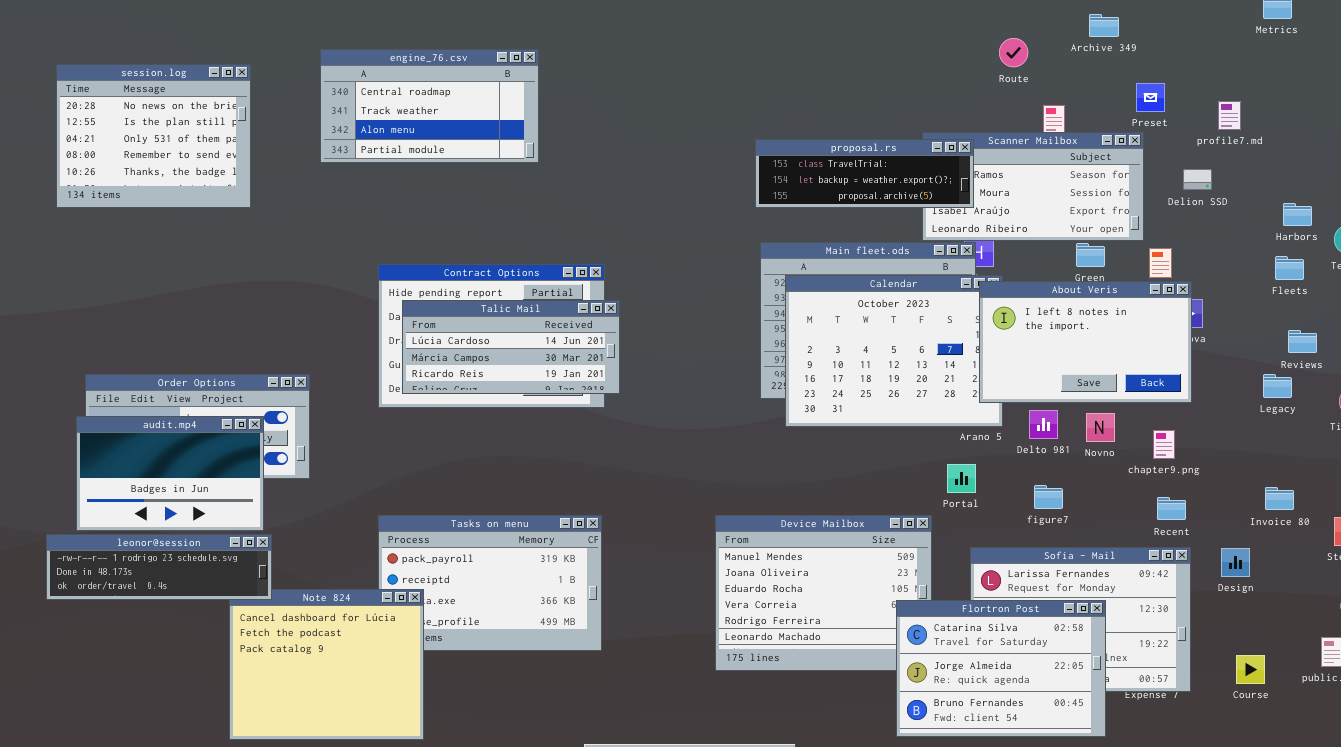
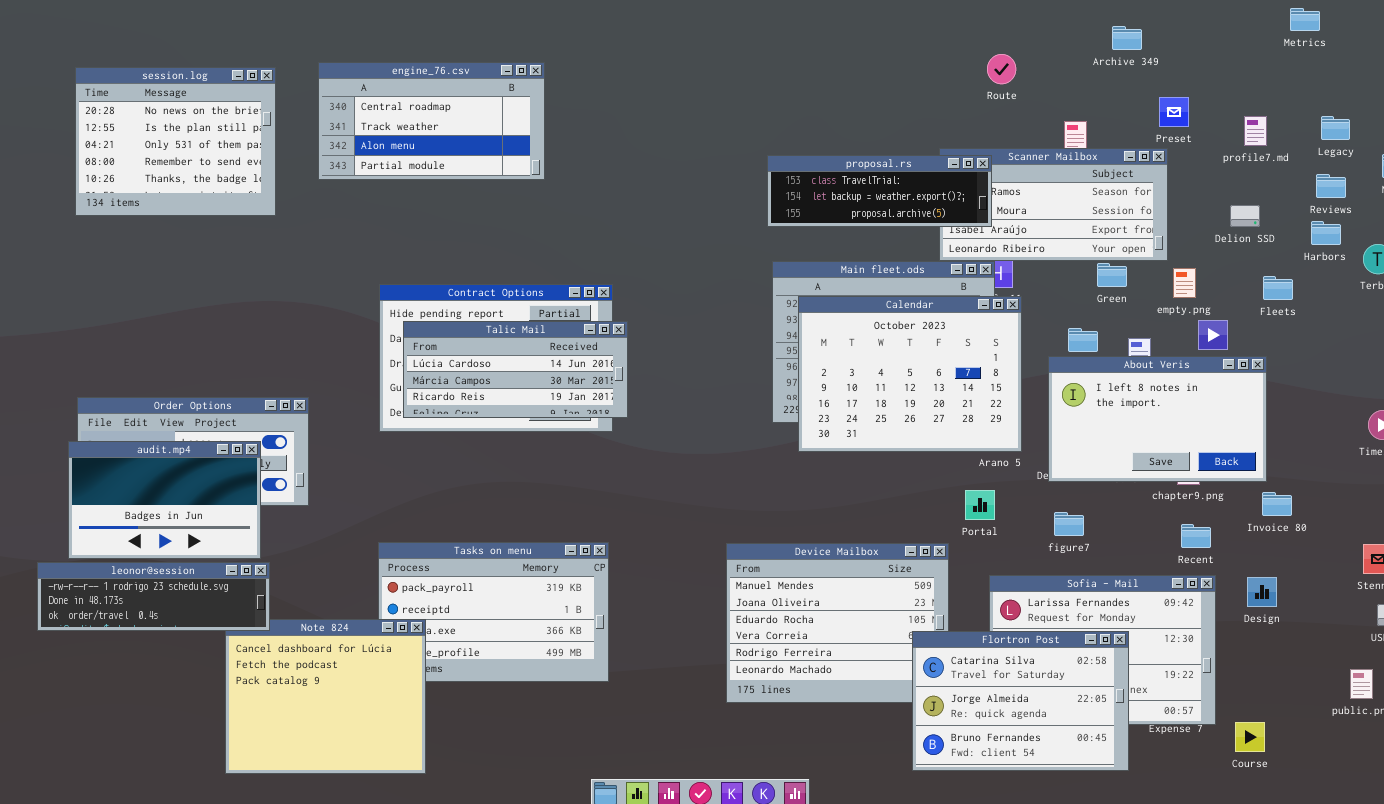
Route: [999,38,1028,67] -> [987,54,1016,84], moved
session.log: [56,64,251,208] -> [75,67,276,216], moved
Delion SSD: [1183,169,1212,190] -> [1230,205,1260,227], moved
Fleets: [1275,256,1304,280] -> [1263,276,1293,300], moved
About Veris: [979,281,1192,403] -> [1048,356,1267,482], moved
Reviews: [1288,330,1317,353] -> [1316,174,1346,198], moved
Legacy: [1263,374,1292,398] -> [1321,116,1350,140], moved
Invoice 80: [1265,487,1294,510] -> [1262,492,1292,516], moved
Course: [1236,655,1265,684] -> [1235,722,1265,752], moved

